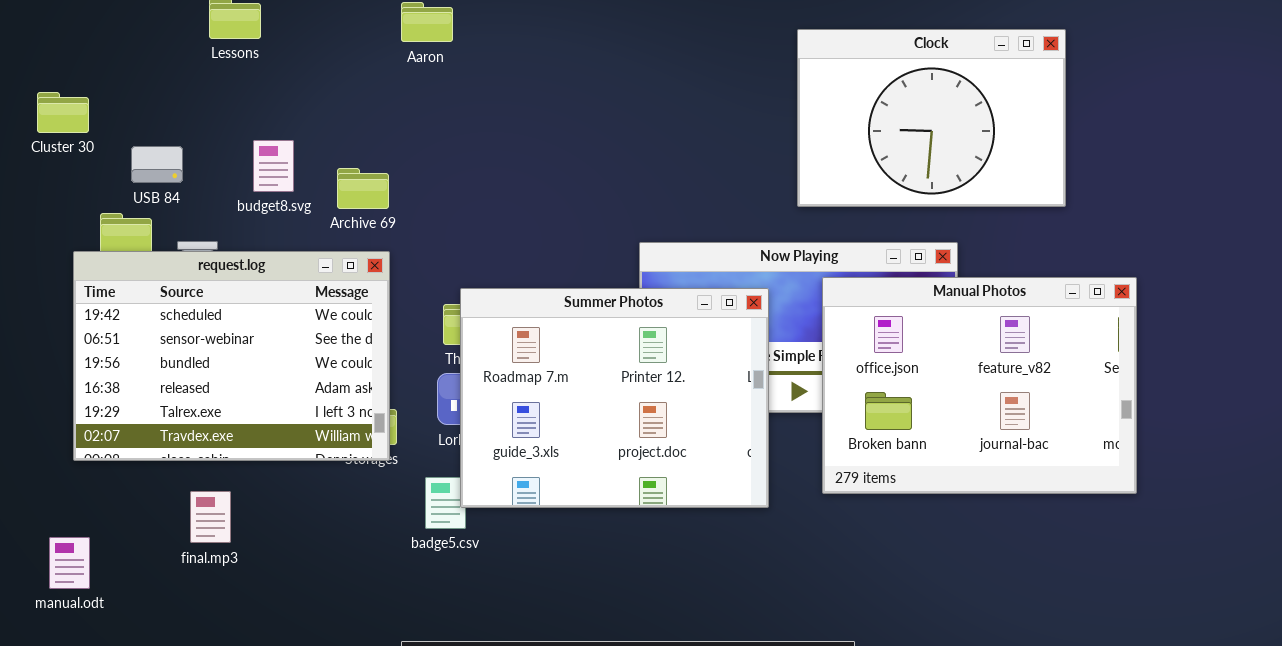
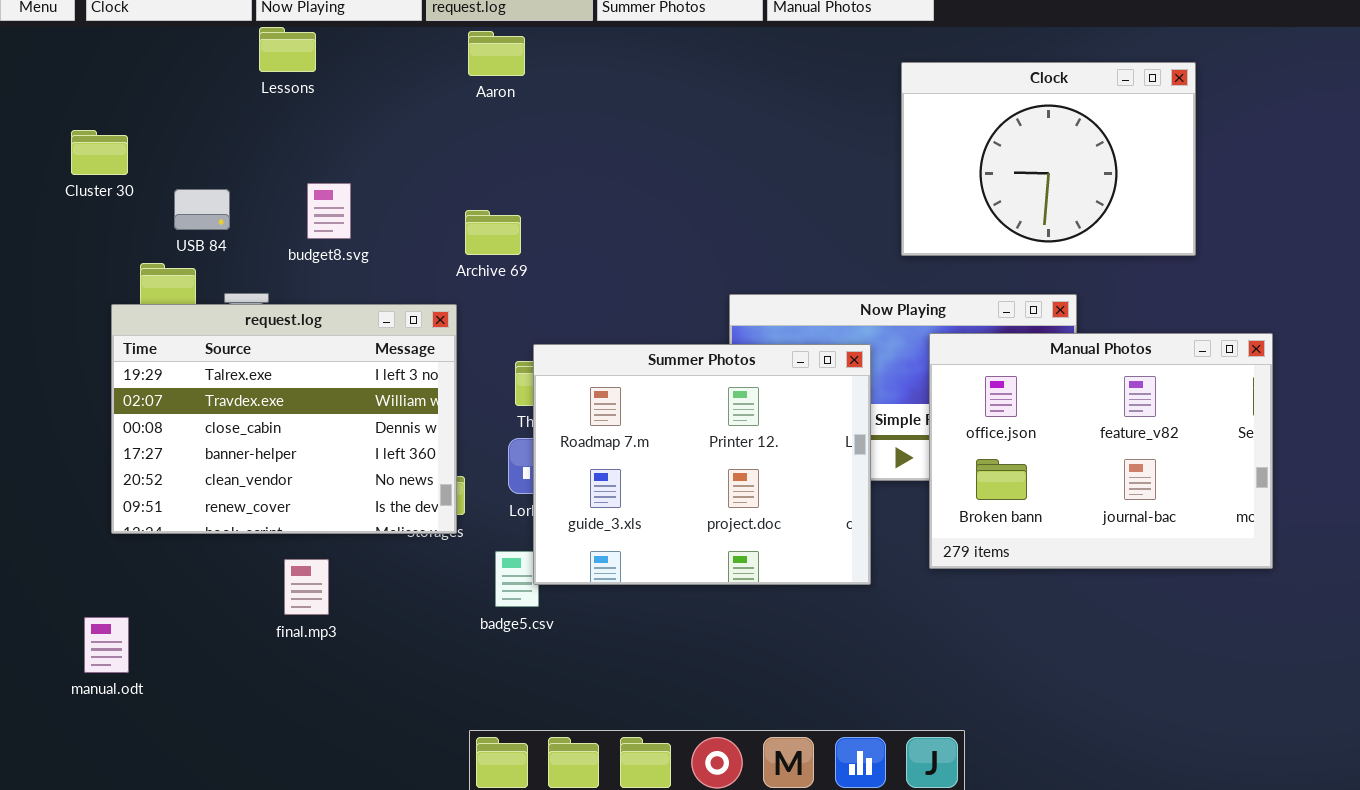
Archive 69: [337,168,389,209] -> [465,210,521,255], moved
request.log: [73,251,390,461] -> [111,304,457,534], scrolled down 4 rows
final.mp3: [190,491,231,543] -> [284,559,329,615], moved

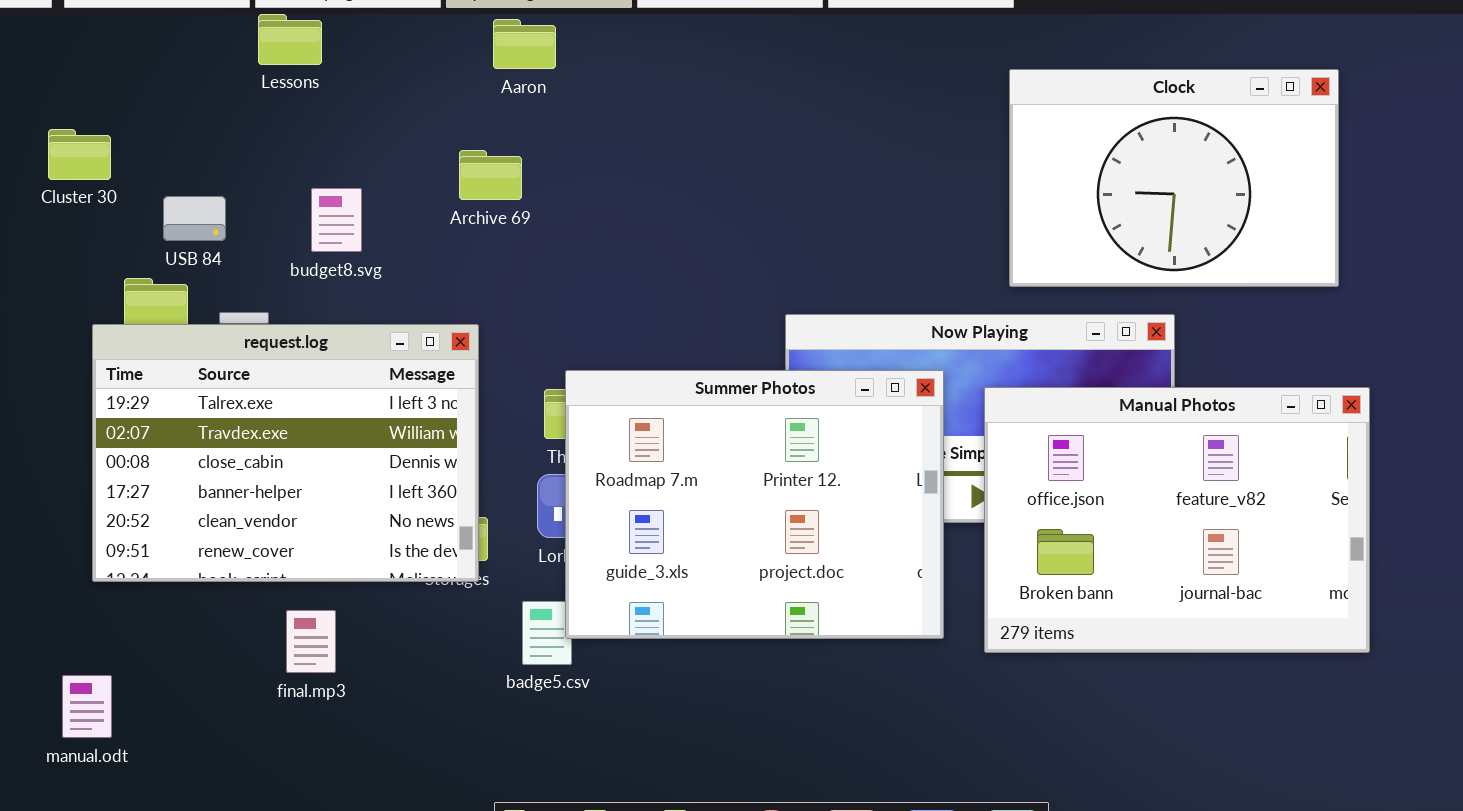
Clock: [901,62,1196,256] -> [1009,69,1339,287], moved
Archive 69: [465,210,521,255] -> [459,150,522,200], moved
Manual Photos: [929,333,1273,569] -> [984,387,1370,653], moved

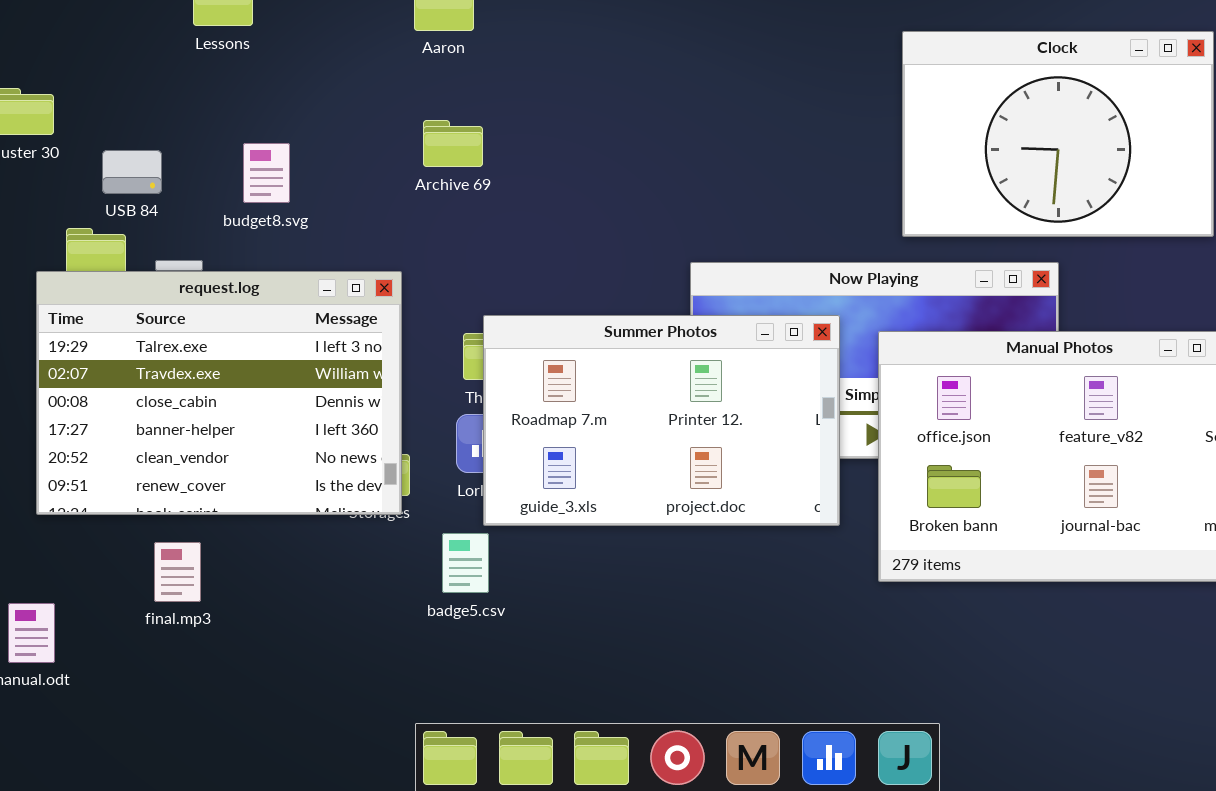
Archive 69: [459,150,522,200] -> [423,120,483,167], moved
Summer Photos: [565,370,944,639] -> [483,315,840,526], resized
final.mp3: [286,610,336,673] -> [154,542,201,602], moved

